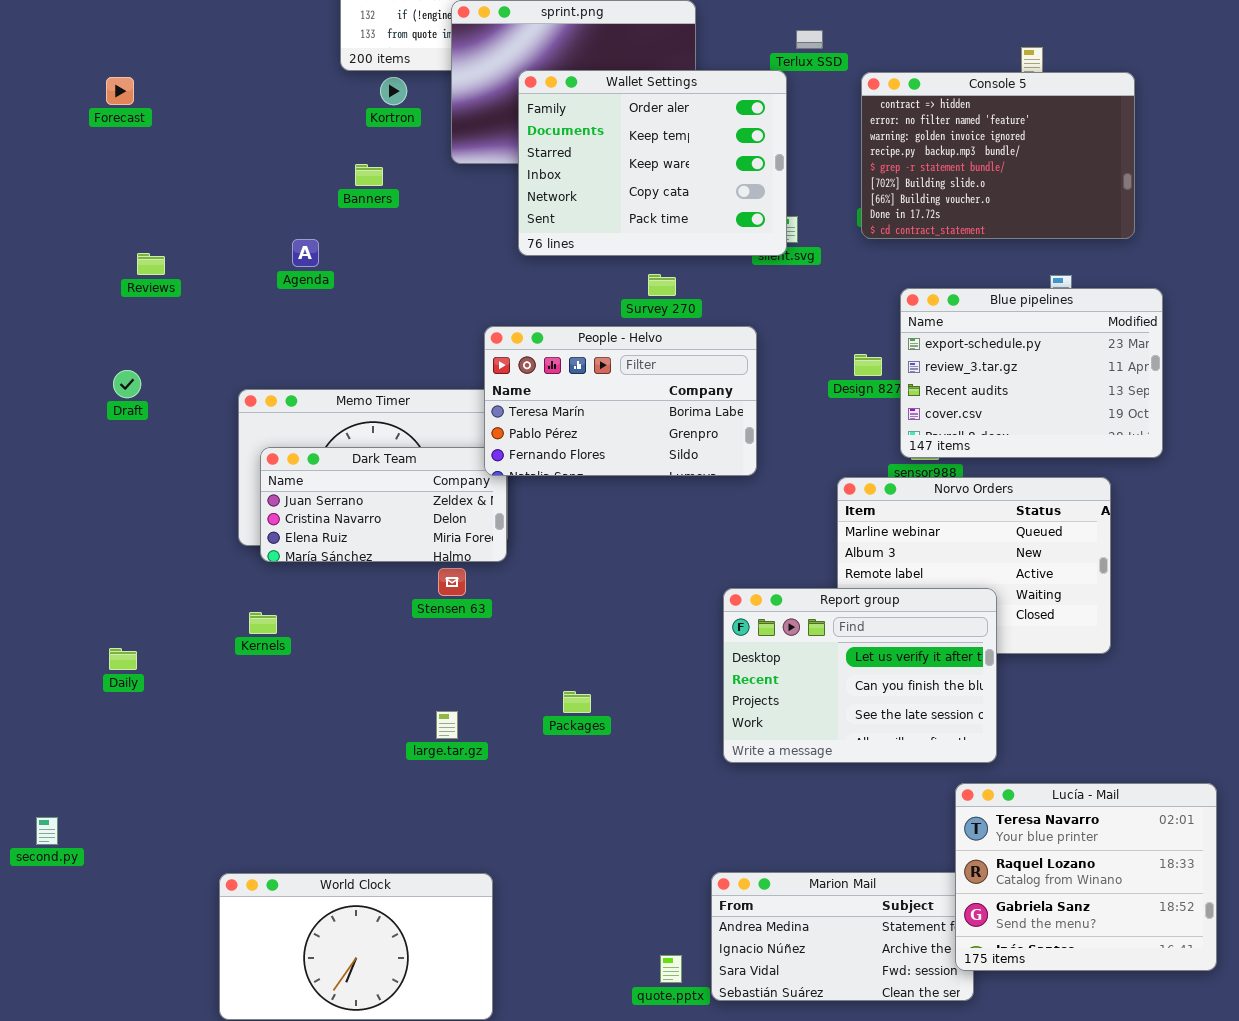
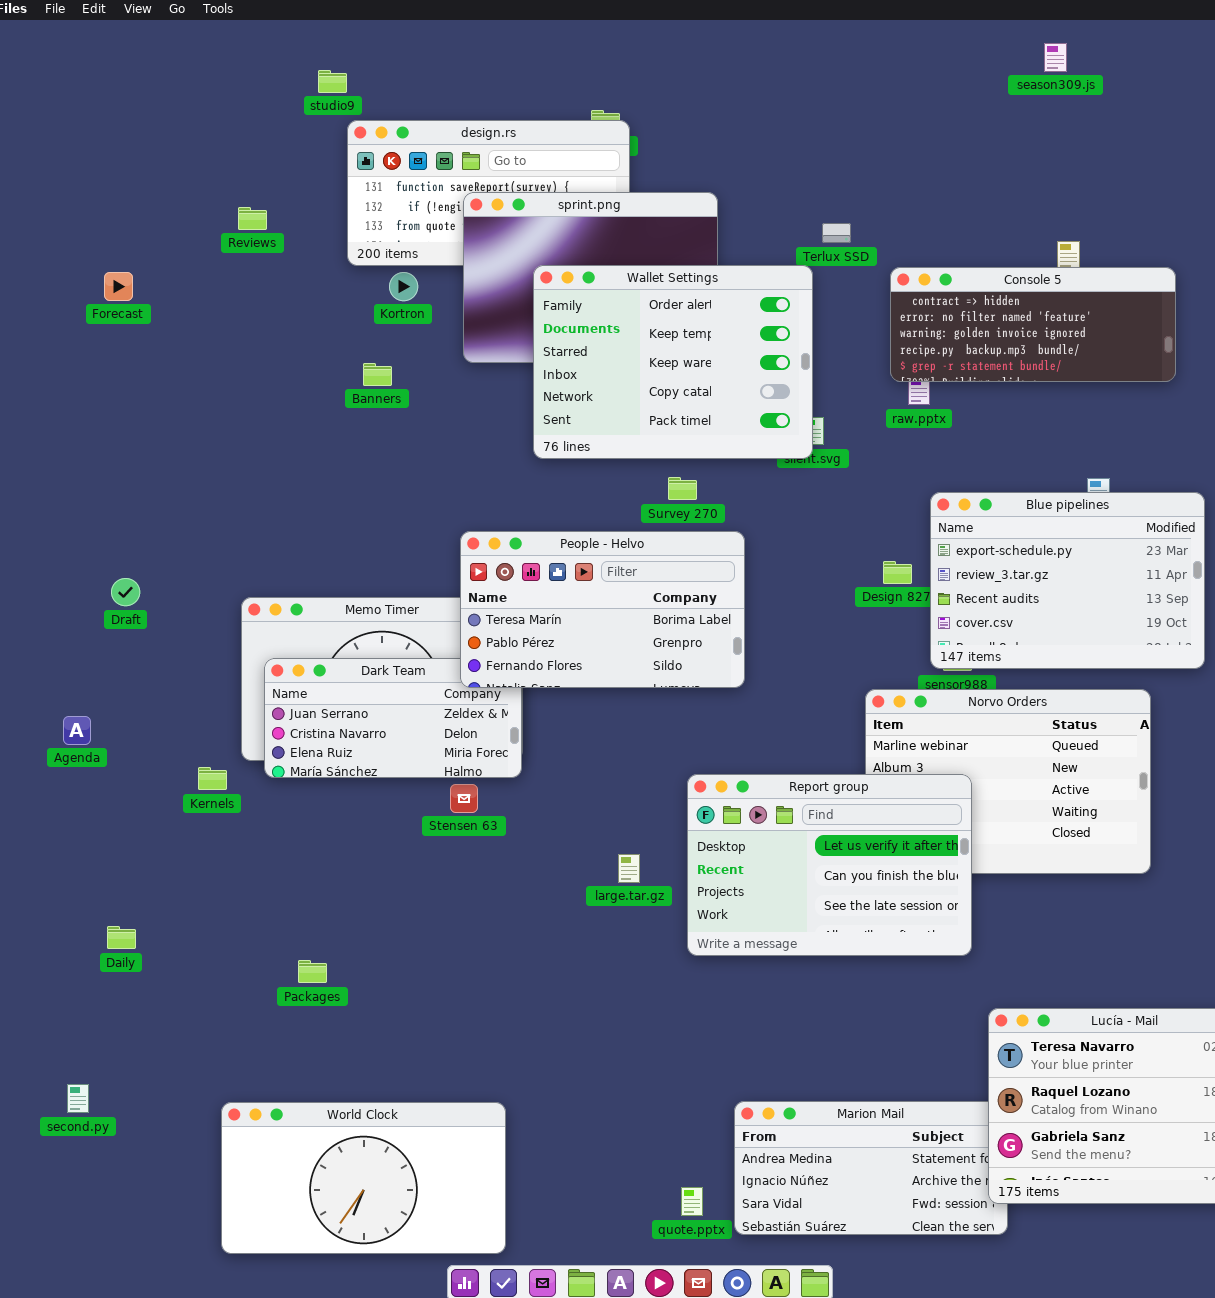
Console 5: [861,72,1135,239] -> [890,267,1176,382], resized
Agenda: [292,239,319,267] -> [63,716,91,745], moved
Reviews: [137,253,165,275] -> [238,207,267,230], moved
People - Helvo: [484,326,757,476] -> [460,531,745,688], moved
Report group: [723,588,997,763] -> [687,774,972,956], moved
Kernels: [249,612,277,634] -> [198,767,227,790], moved
Daily: [109,648,137,670] -> [107,926,136,949], moved
Packages: [563,691,591,713] -> [298,960,327,983], moved
large.tar.gz: [436,711,458,739] -> [618,854,640,883], moved
second.py: [36,817,58,845] -> [67,1084,89,1113], moved

